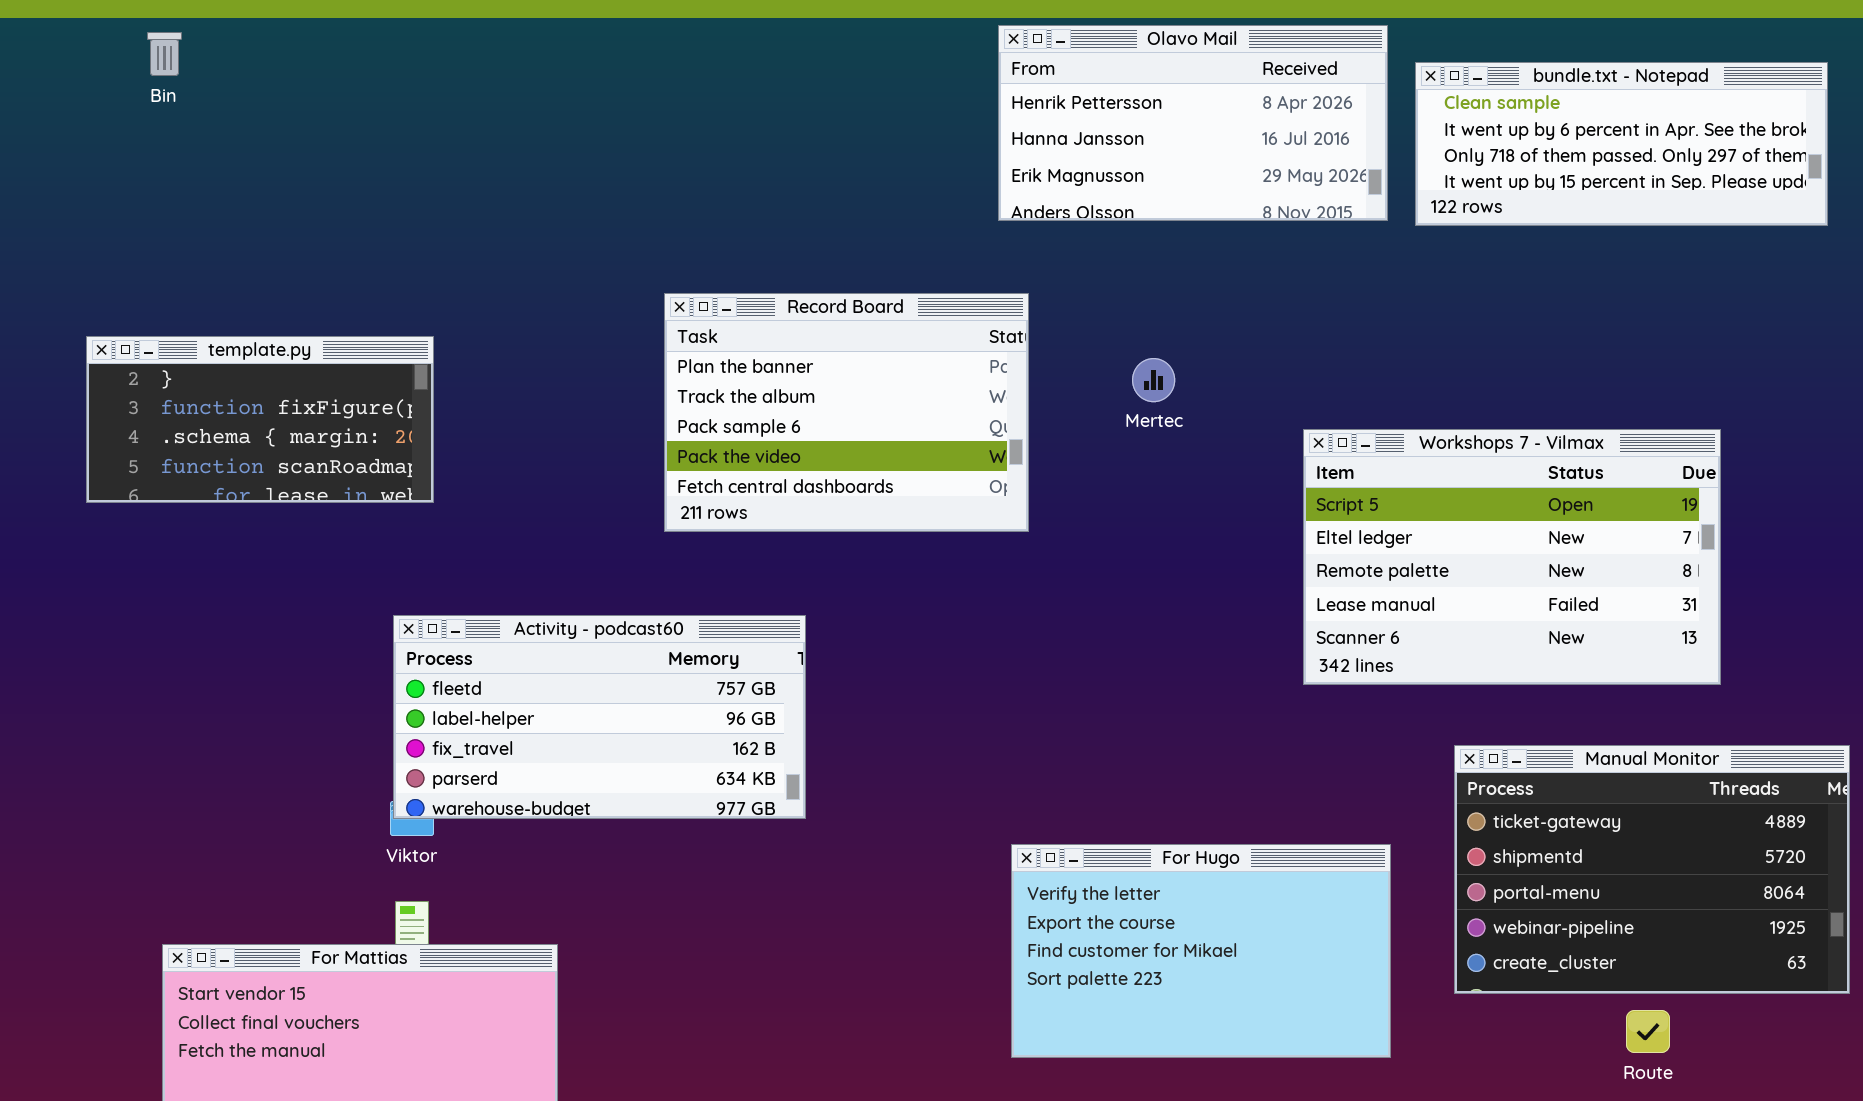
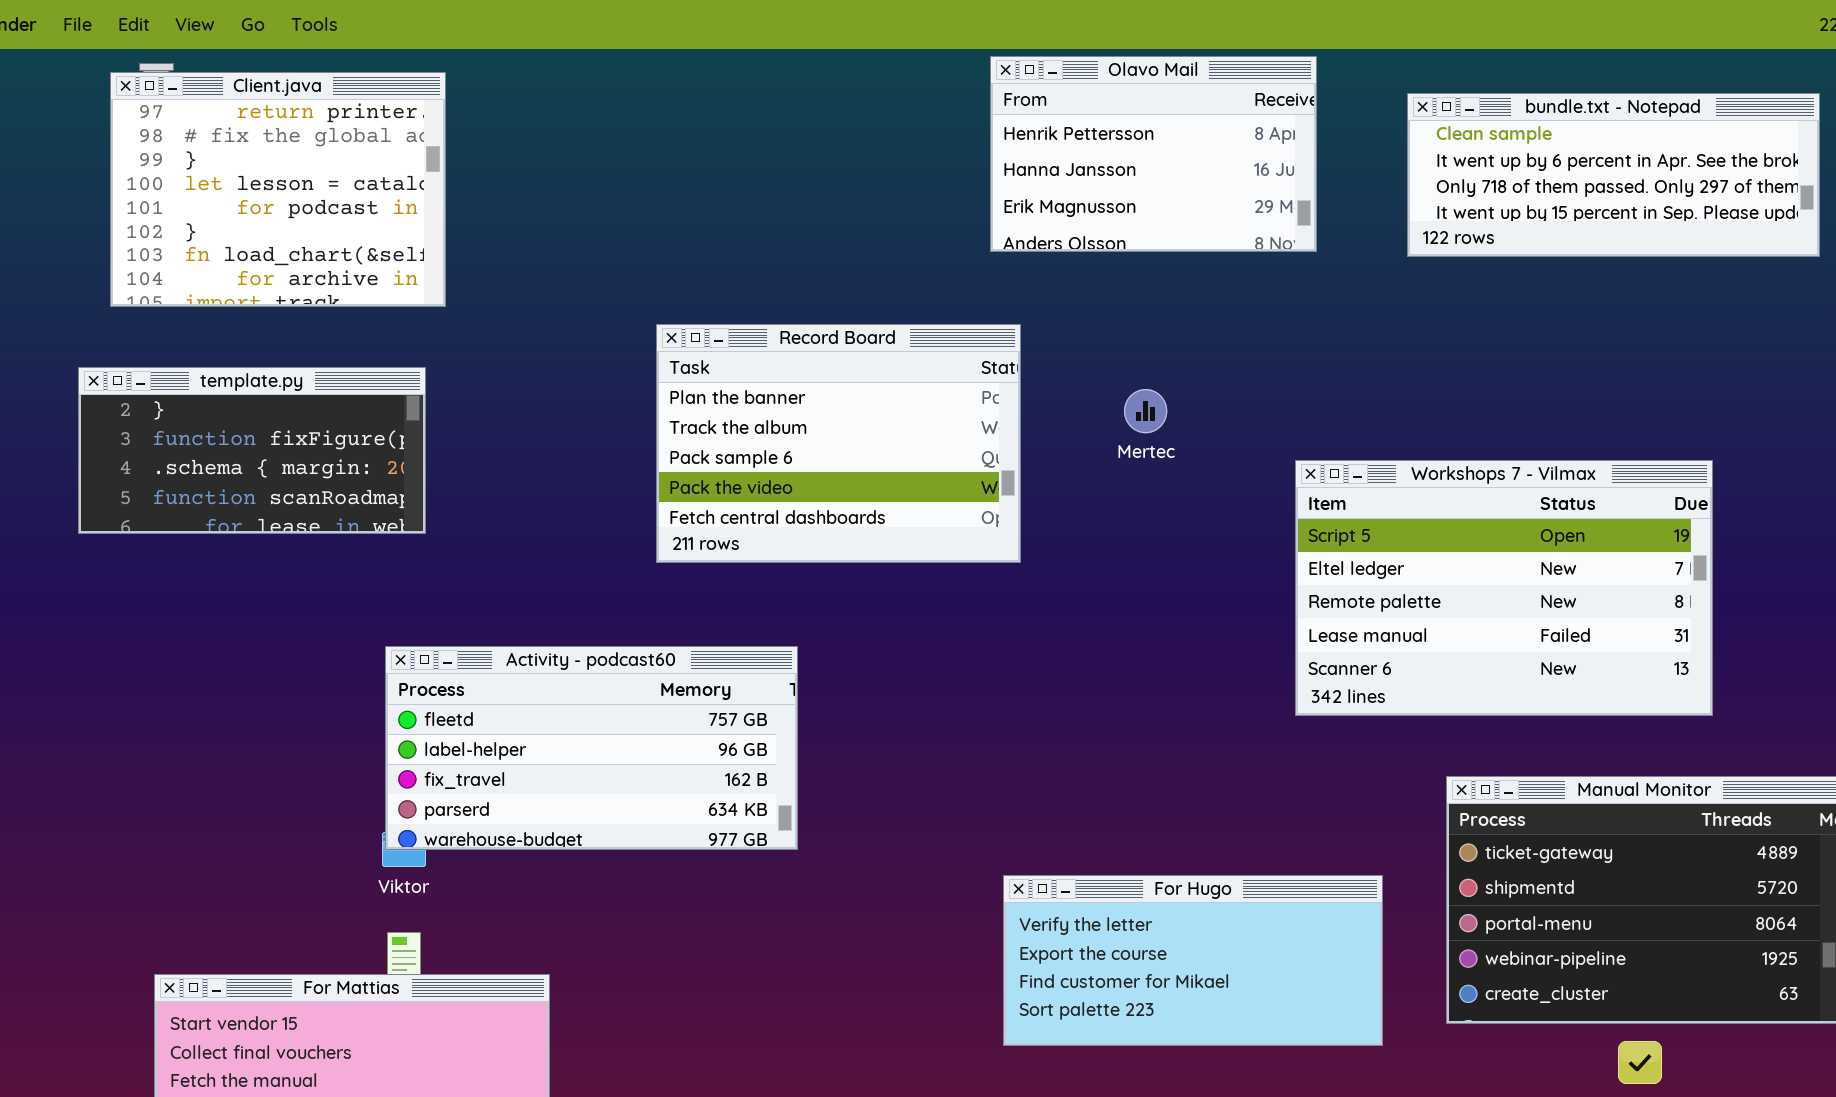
Olavo Mail: [998,25,1388,221] -> [990,56,1317,252], resized
Client.java: none -> [110,72,446,307], opened
For Hugo: [1011,844,1391,1058] -> [1003,875,1383,1046], resized

